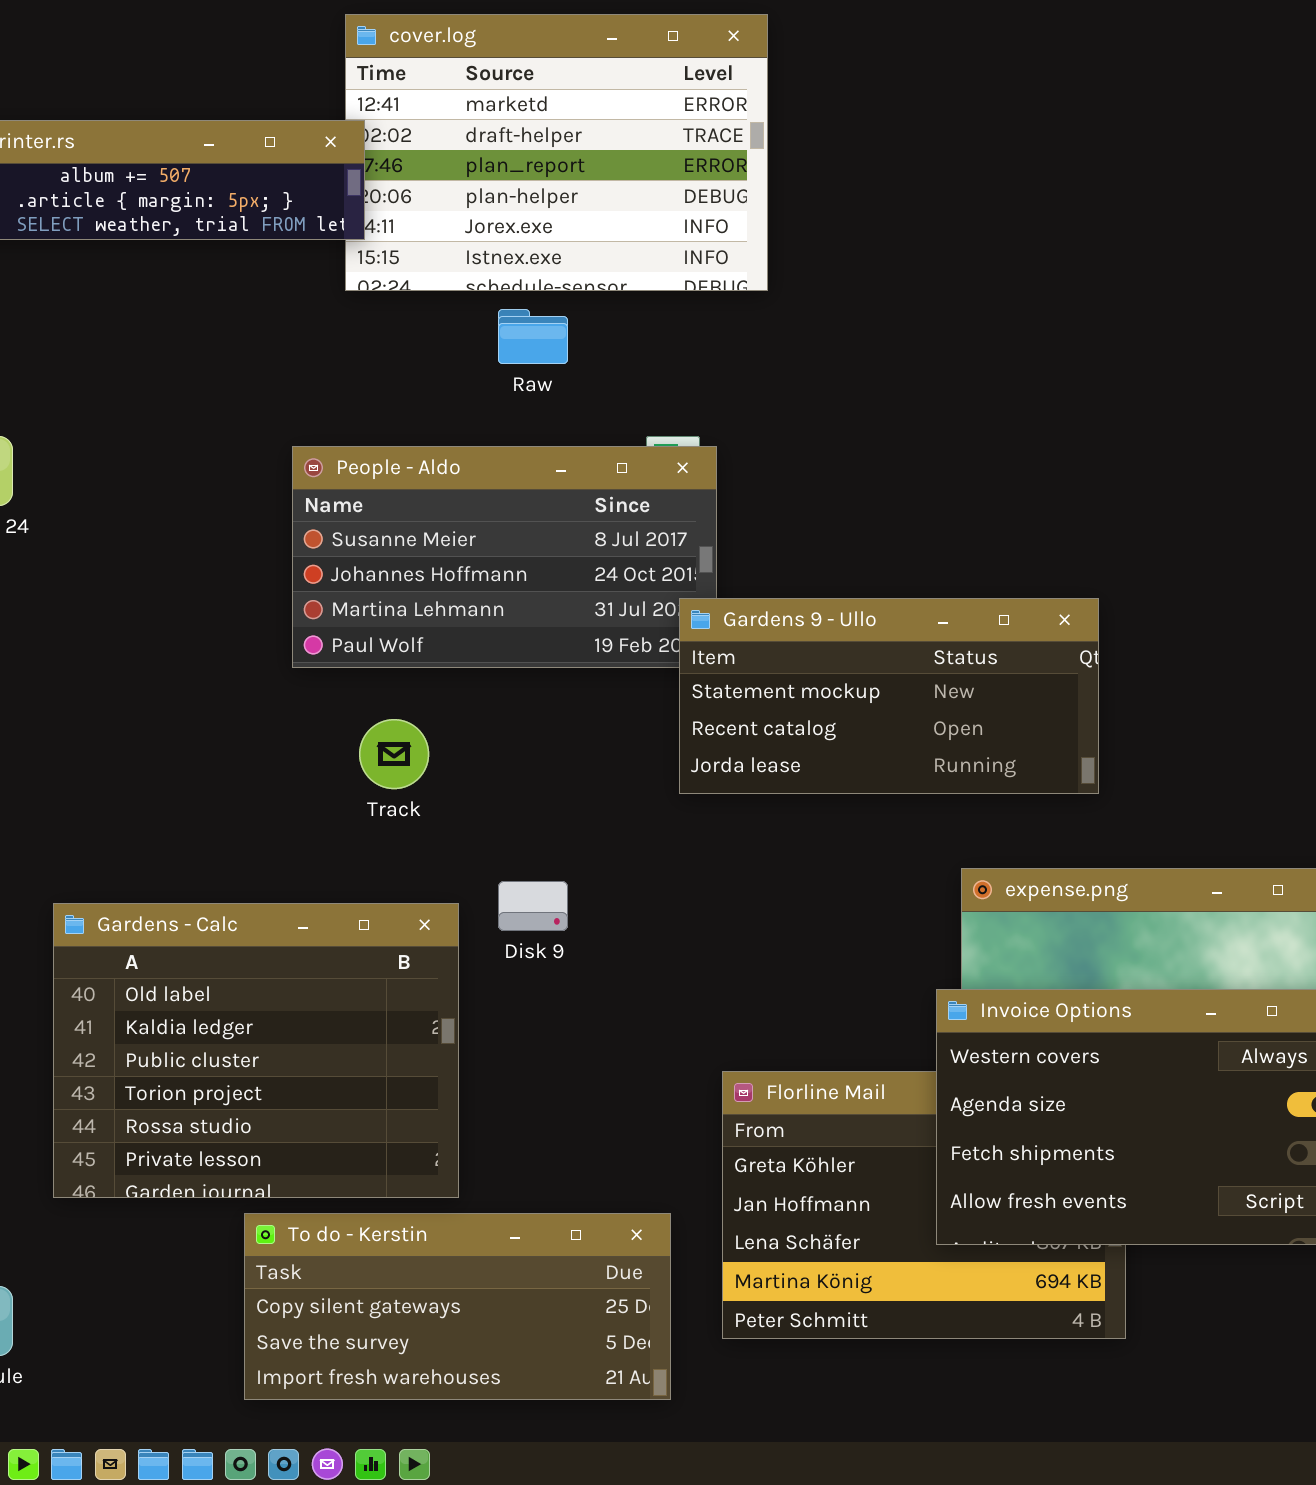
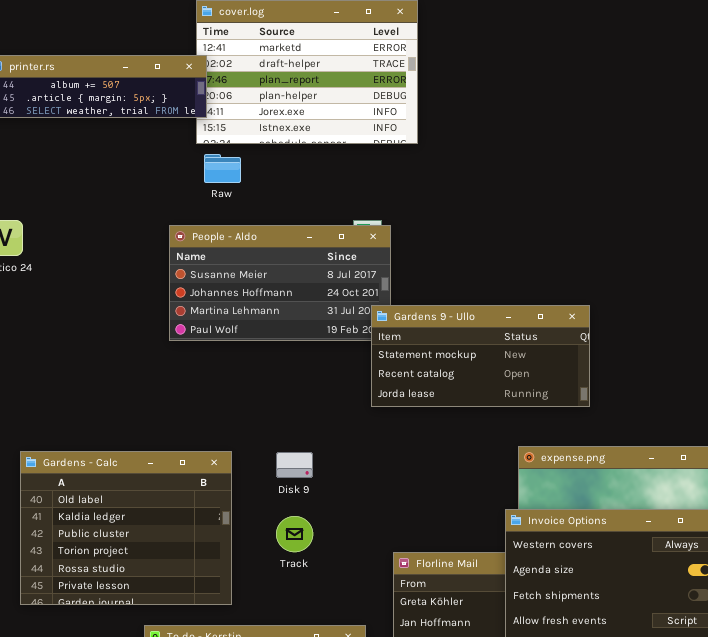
Raw: [498,309,568,364] -> [204,154,241,183], moved
Track: [359,719,429,789] -> [276,516,313,552], moved
Gardens - Calc: [53,903,459,1198] -> [20,451,232,605], moved

